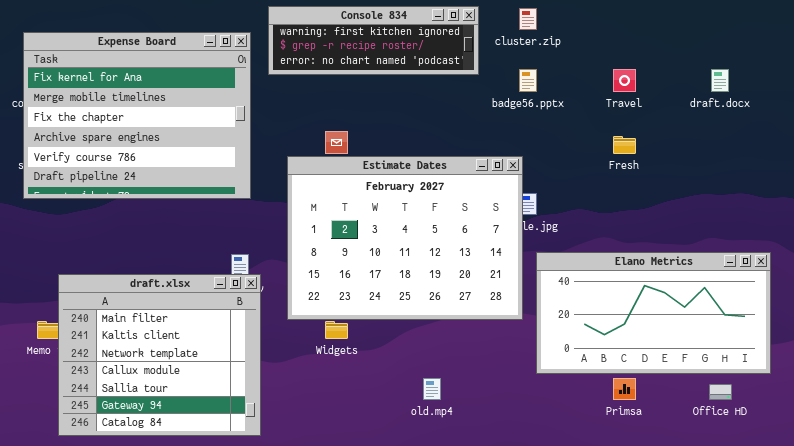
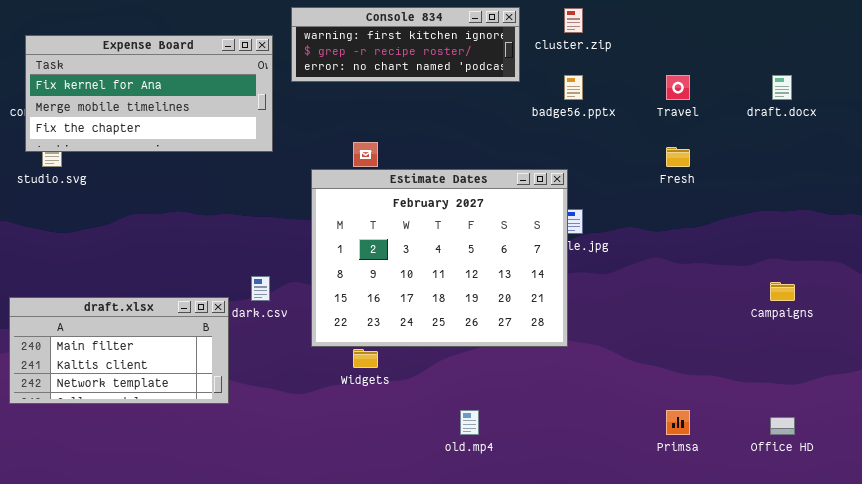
Expense Board: [23,32,251,199] -> [25,35,273,152], resized
Elano Metrics: [536,252,771,374] -> none, closed
draft.xlsx: [58,274,261,436] -> [9,297,229,404], moved, resized

